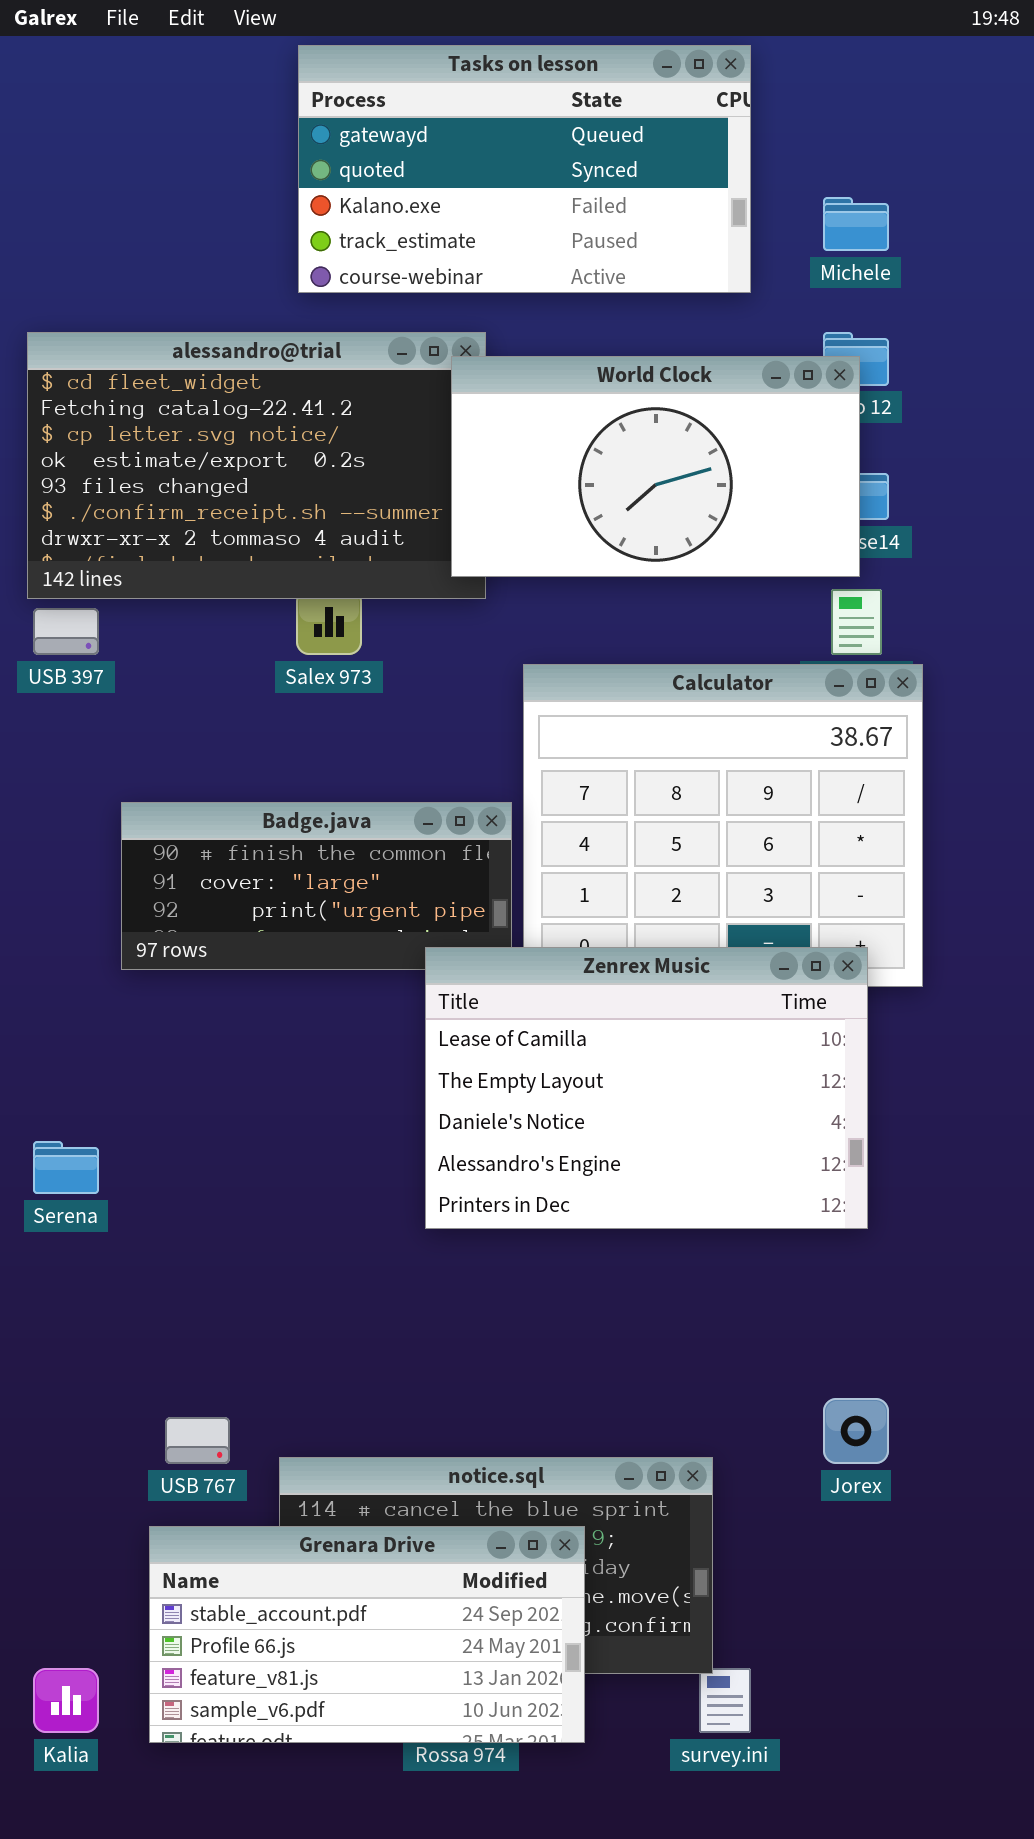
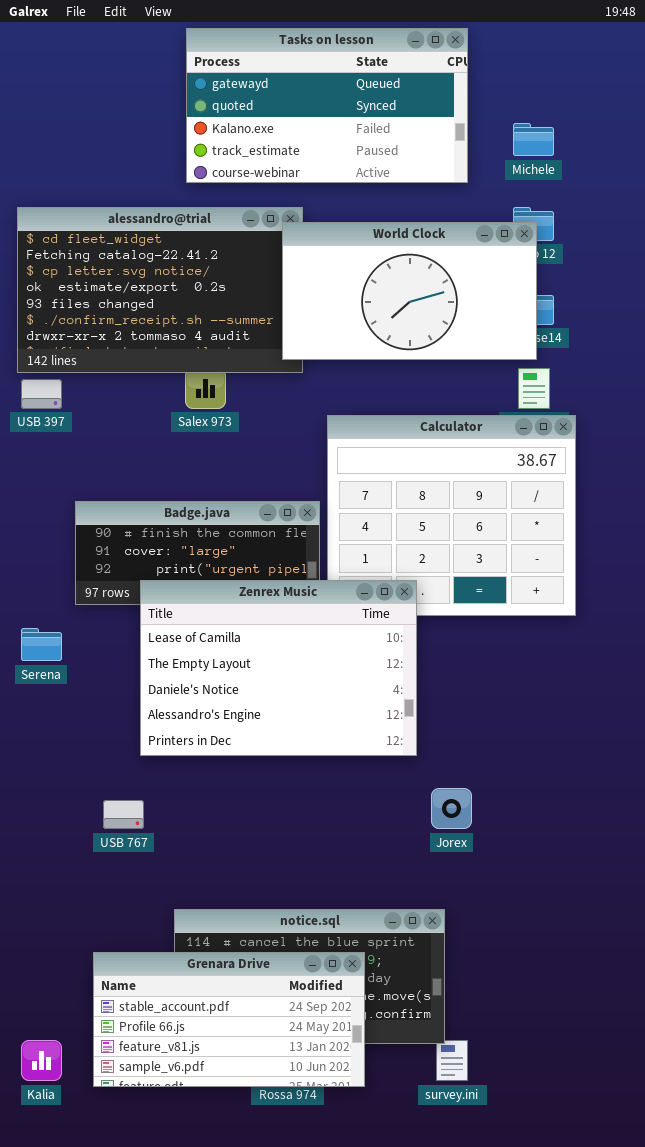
Zenrex Music: [425,947,868,1229] -> [140,580,417,756], moved
Serena: [33,1141,99,1194] -> [21,628,62,661], moved
Jorex: [823,1398,889,1464] -> [431,788,472,829], moved
USB 767: [165,1417,230,1464] -> [103,800,144,829], moved

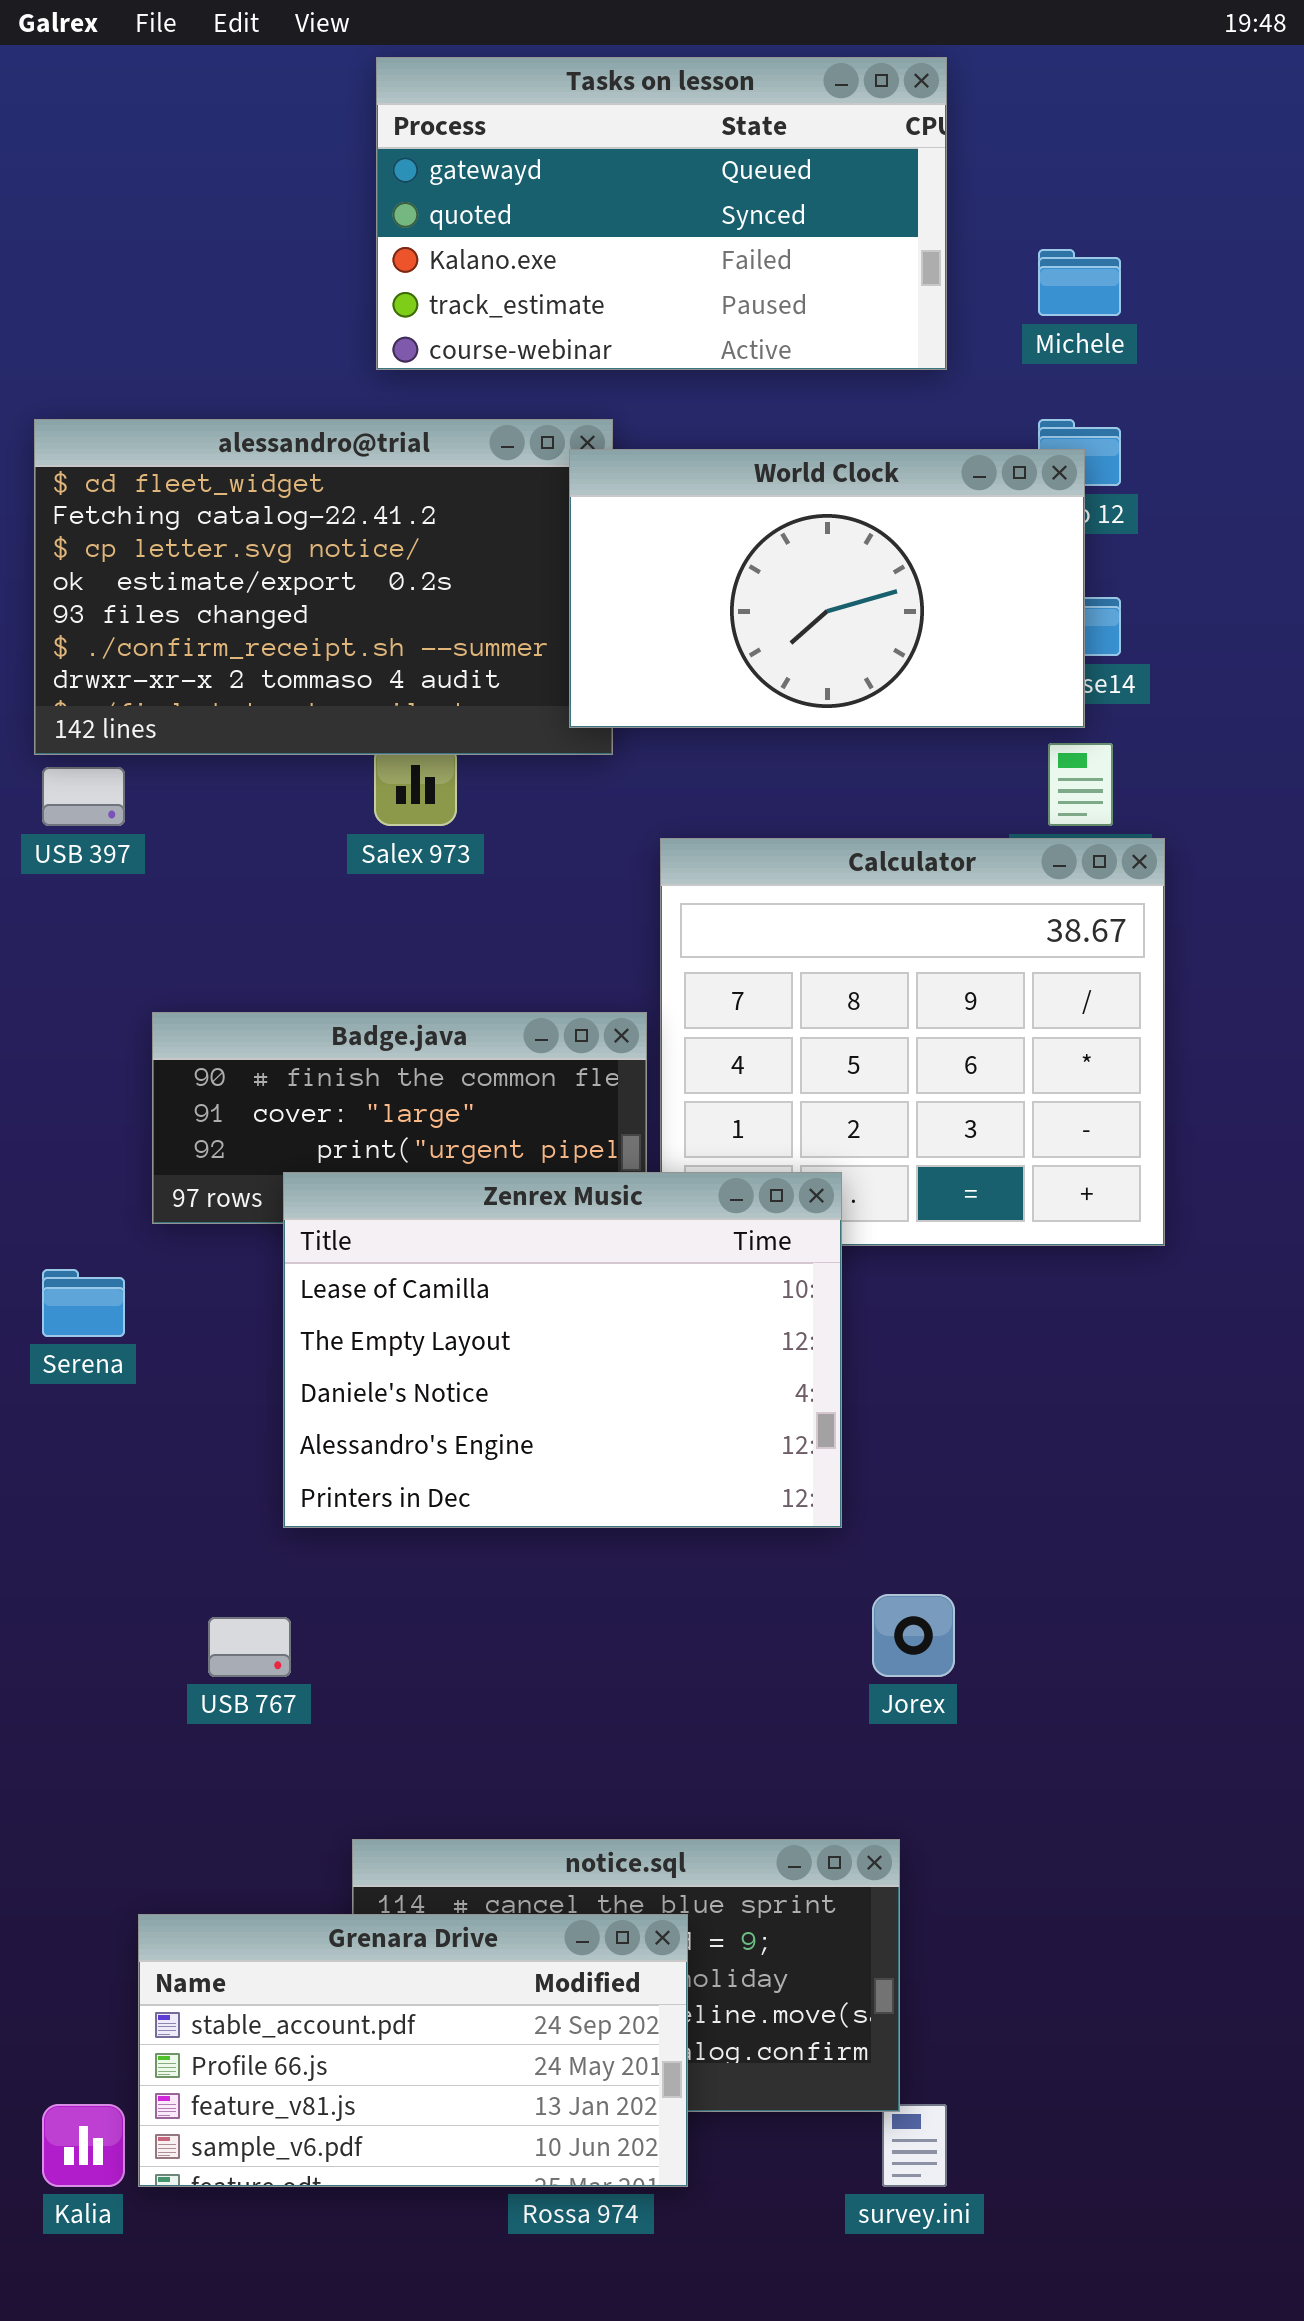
Grenara Drive: [93,952,365,1087] -> [138,1914,688,2187], moved

